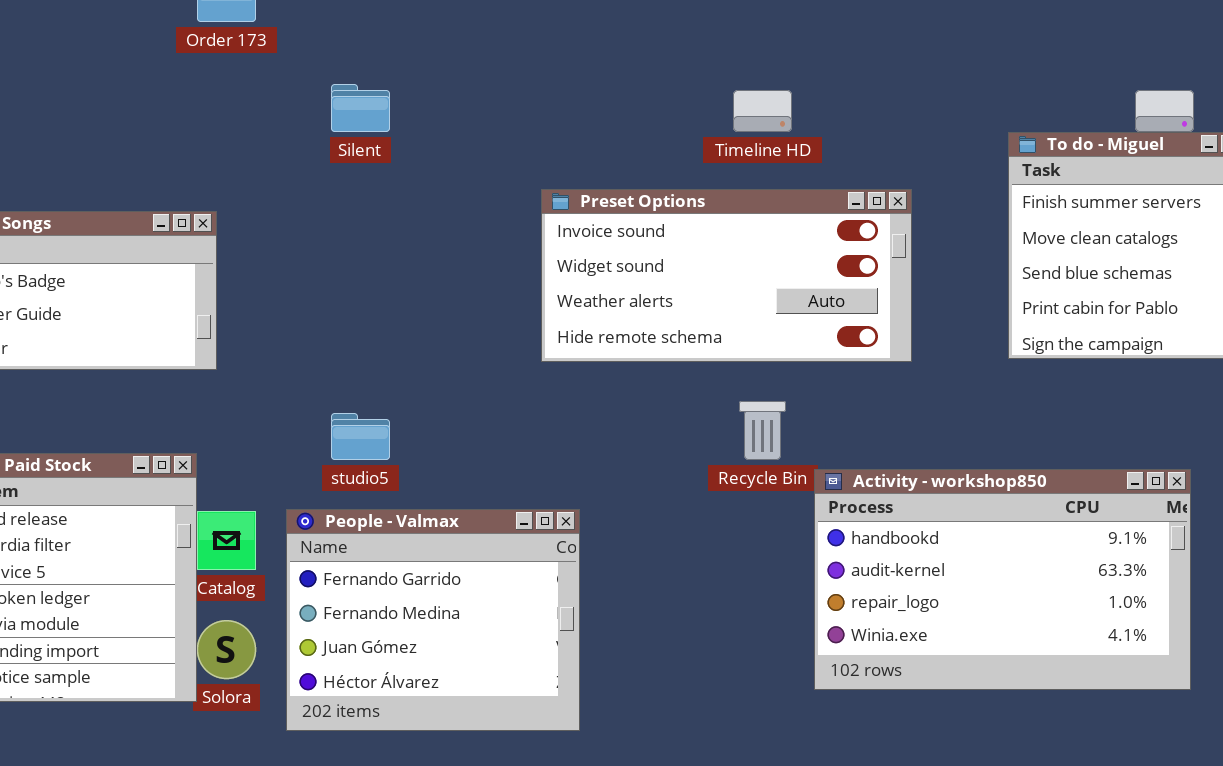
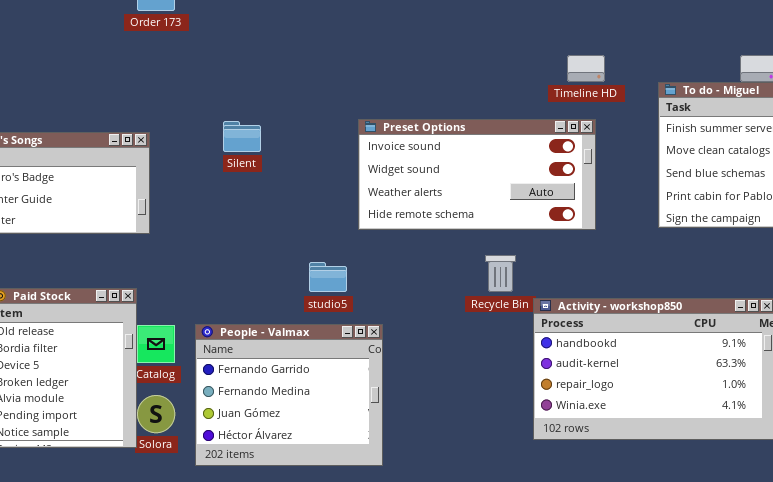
Silent: [331,84,390,132] -> [223,121,261,152], moved
Timeline HD: [733,90,792,132] -> [567,55,605,82], moved
studio5: [331,413,390,460] -> [309,262,347,292], moved

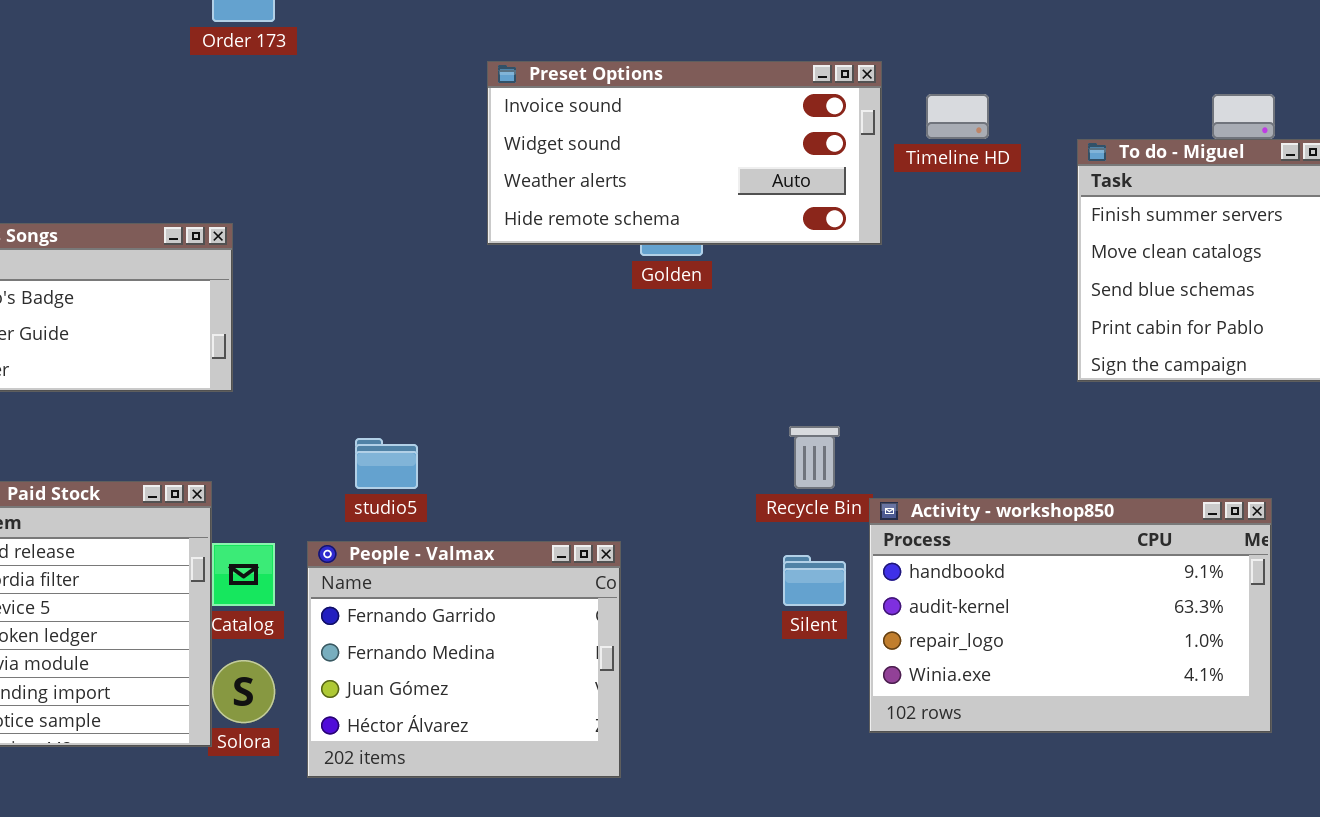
Preset Options: [358,119,596,230] -> [487,61,882,245], moved
Silent: [223,121,261,152] -> [783,555,846,606], moved
studio5: [309,262,347,292] -> [355,438,418,489], moved

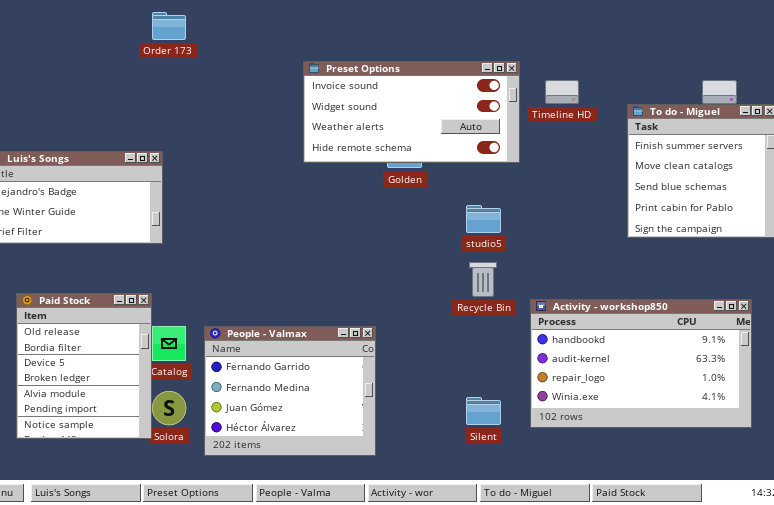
studio5: [355,438,418,489] -> [466,205,501,233], moved
Activity - workshop850: [869,498,1272,733] -> [530,299,752,428], moved
Silent: [783,555,846,606] -> [466,397,501,425], moved

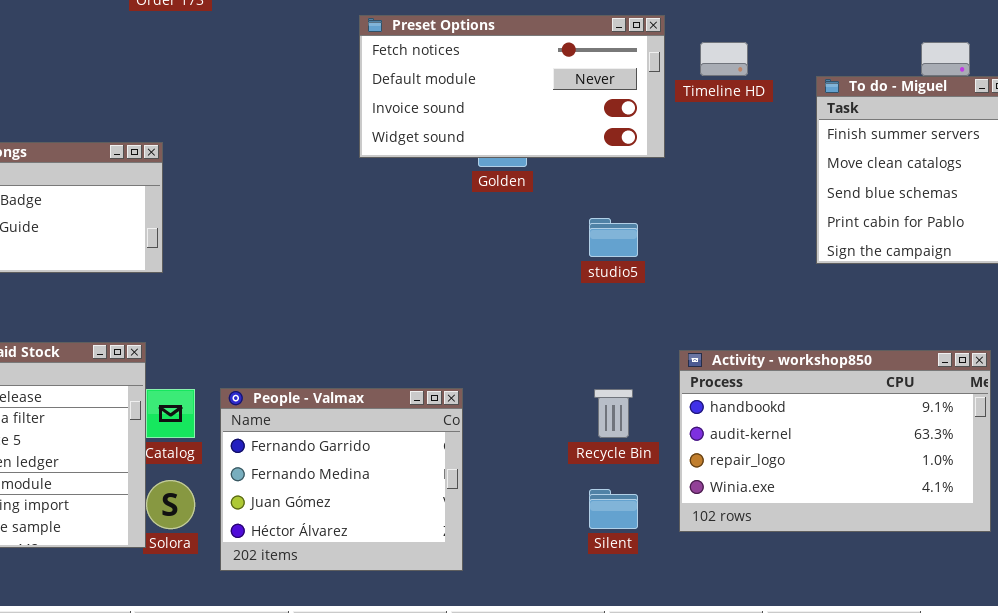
Preset Options: [303,61,520,163] -> [359,15,665,158], scrolled up 2 rows
Recycle Bin: [469,262,497,297] -> [594,389,633,438], moved

